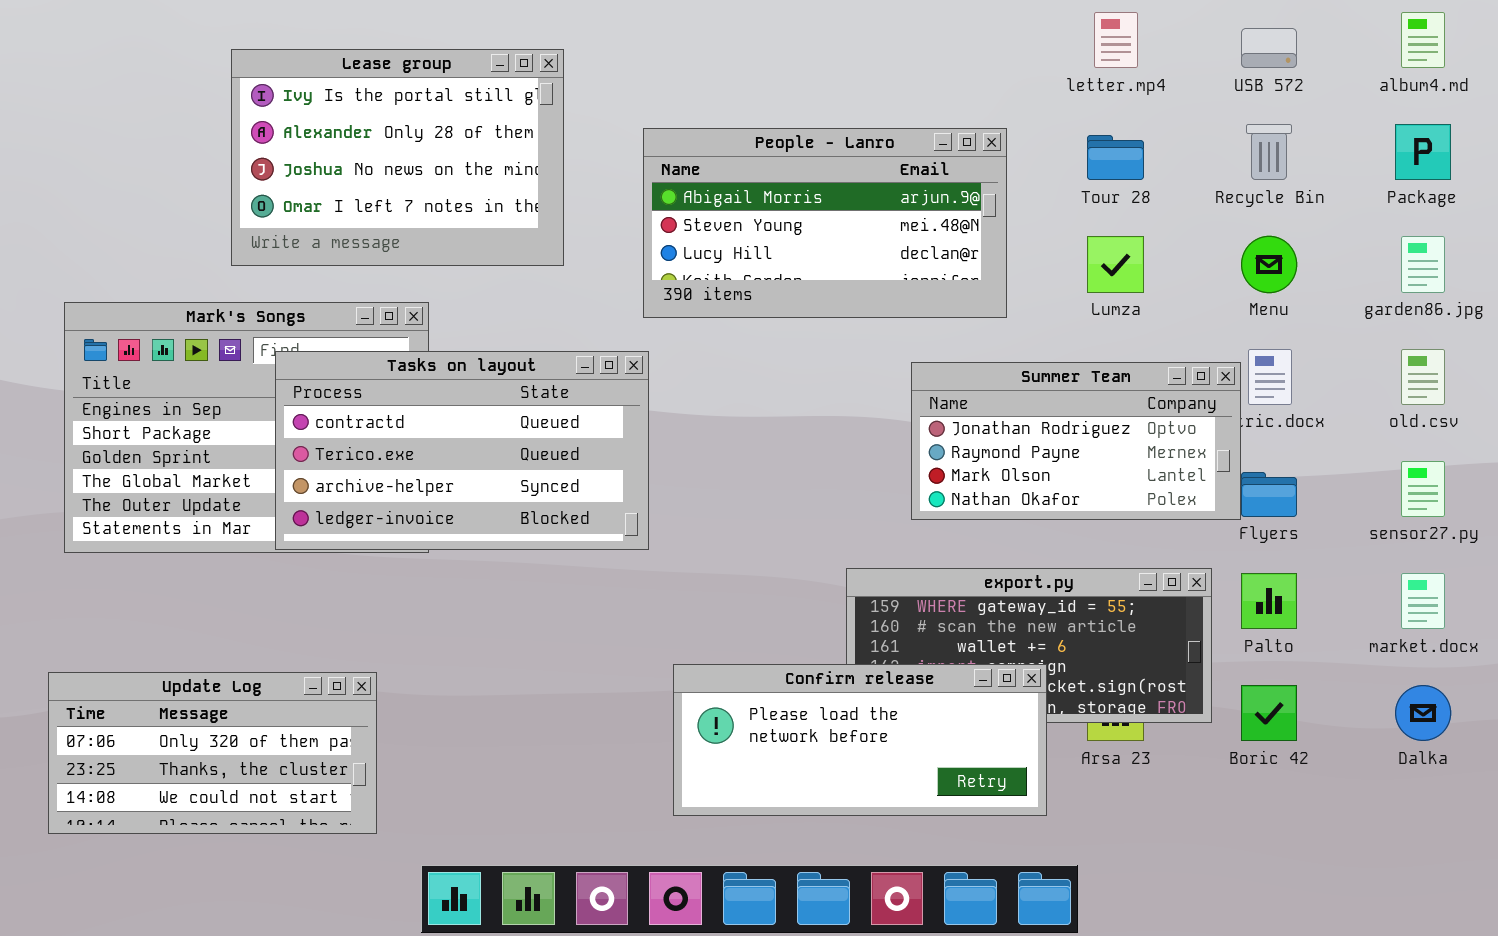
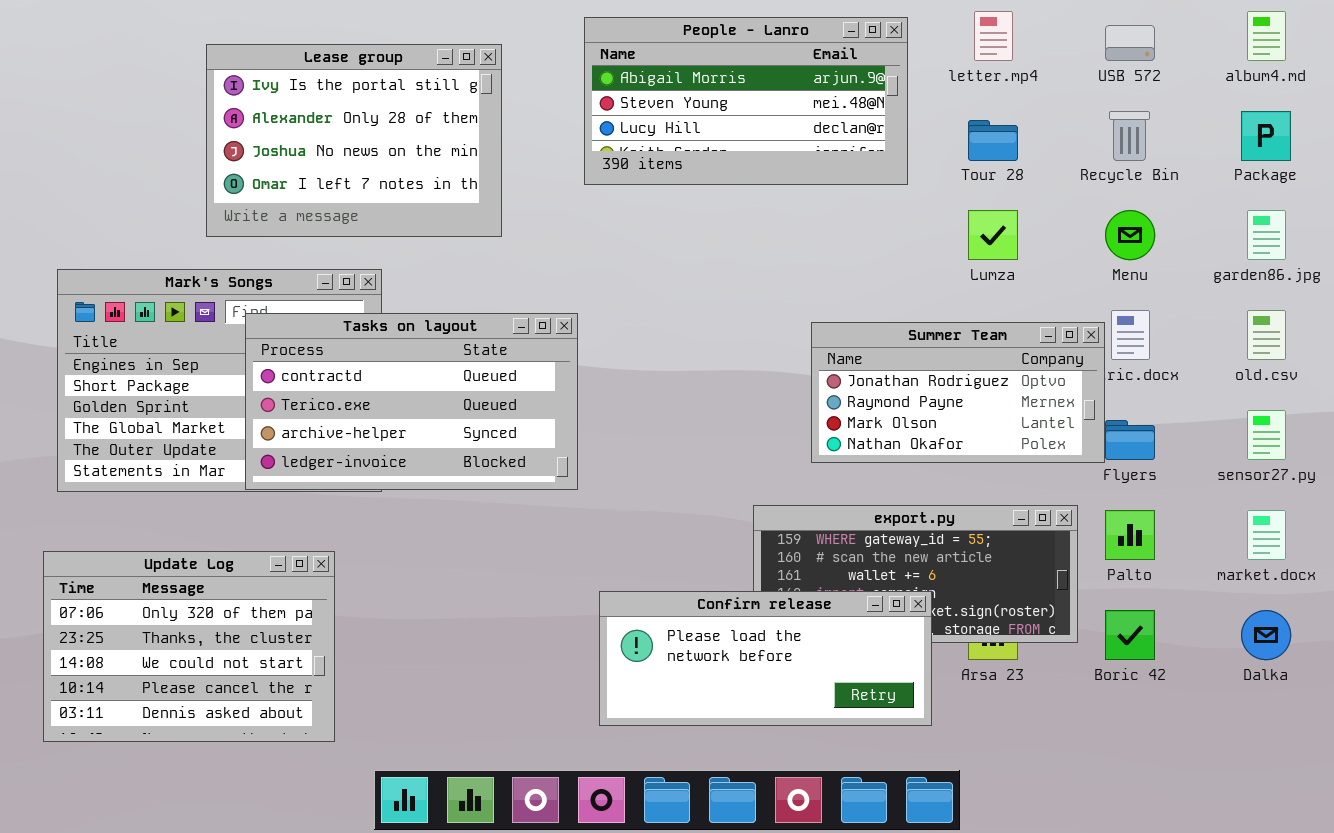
People - Lanro: [643,128,1007,318] -> [584,17,908,185], moved
Update Log: [48,672,377,834] -> [43,551,335,742], resized

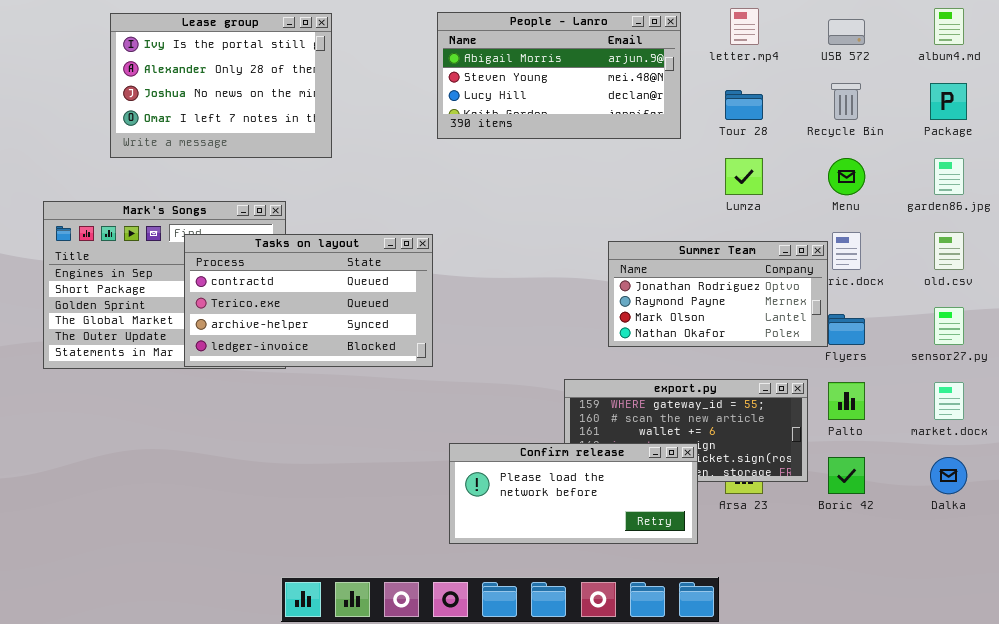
Lease group: [206,44,502,237] -> [110,13,332,158], moved
Update Log: [43,551,335,742] -> none, closed

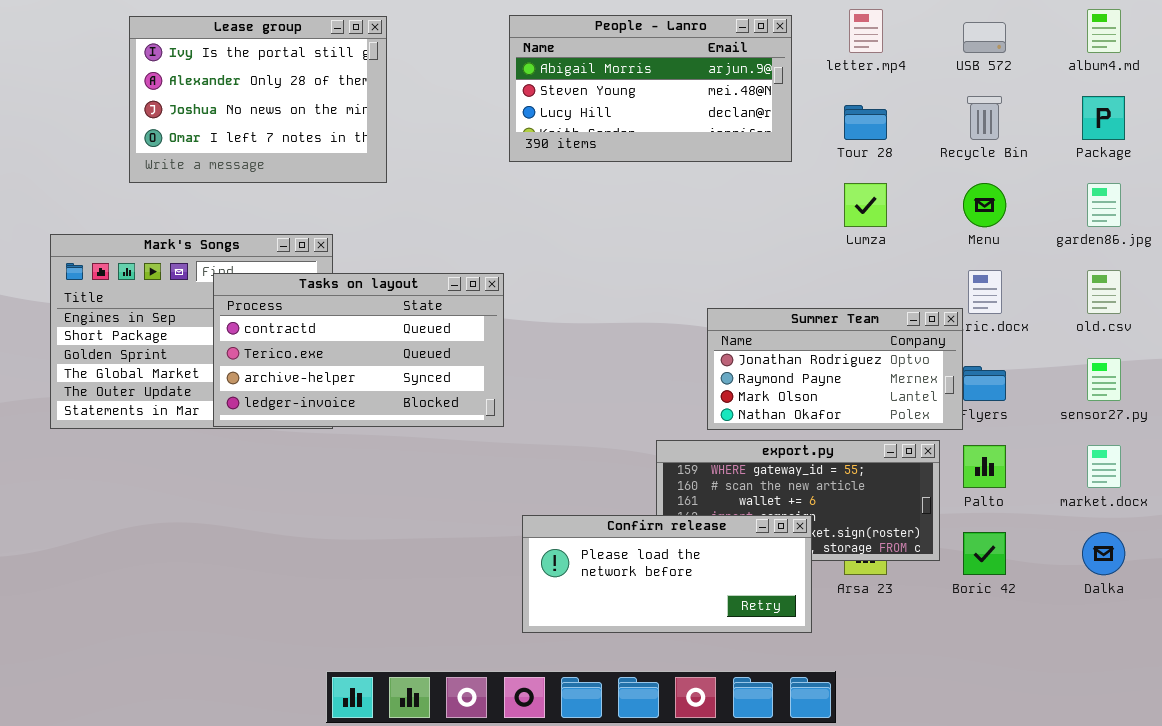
Summer Team: [608,241,828,347] -> [707,308,963,430], moved

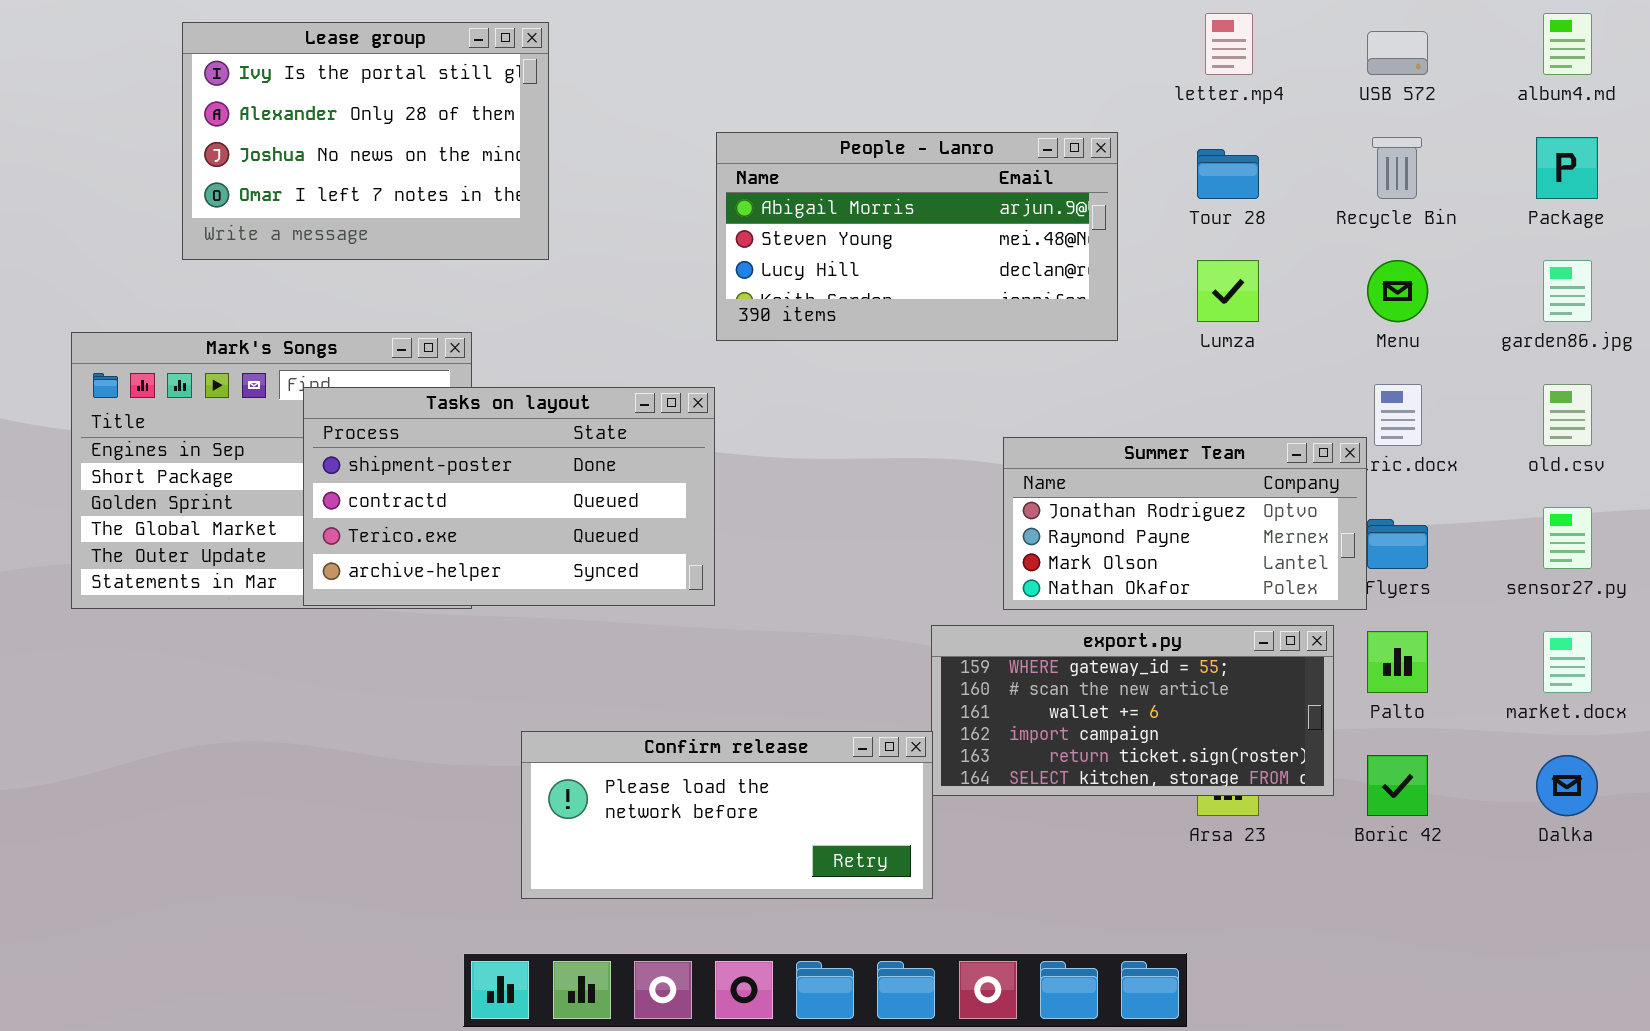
People - Lanro: [509,15,792,162] -> [716,132,1118,341], moved
Tasks on layout: [213,273,504,427] -> [303,387,715,606], scrolled up 1 row
Confirm release: [522,515,812,633] -> [521,731,933,899], moved

